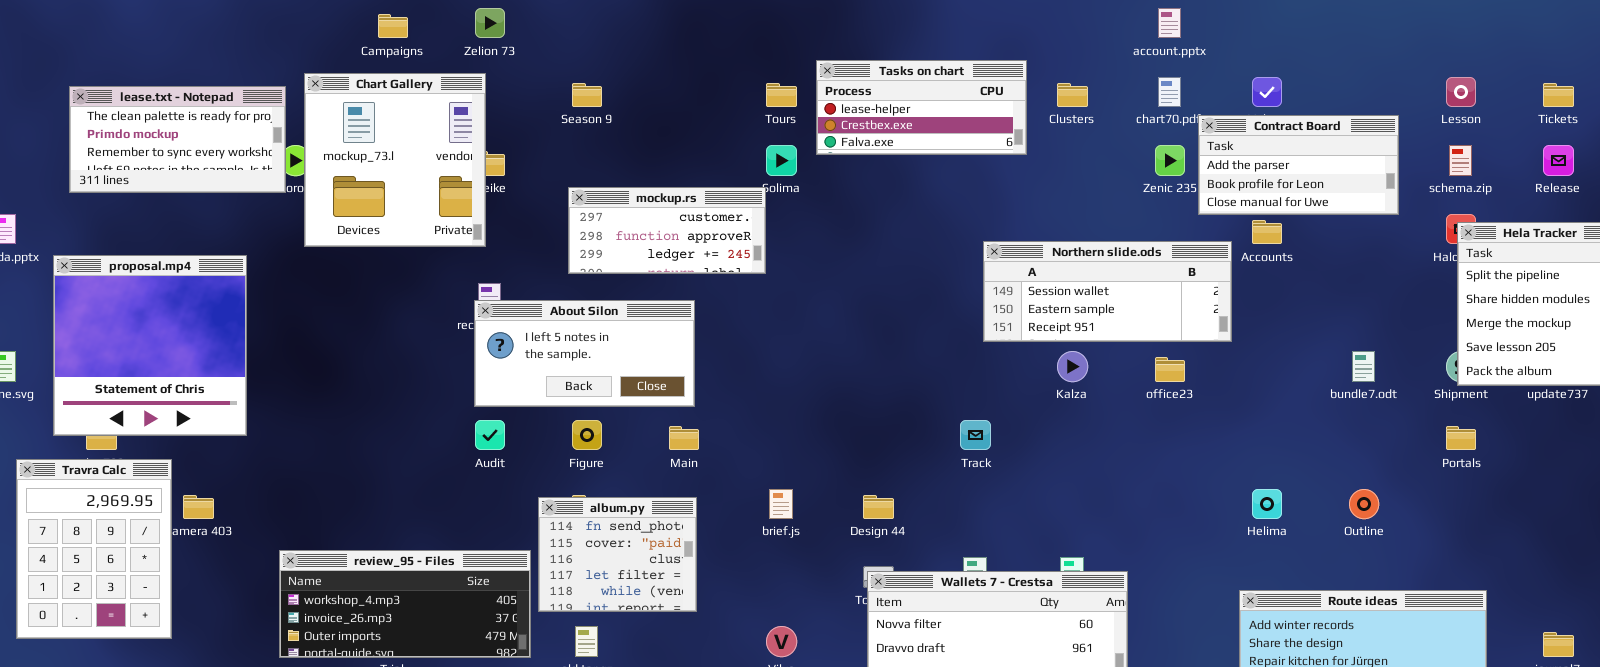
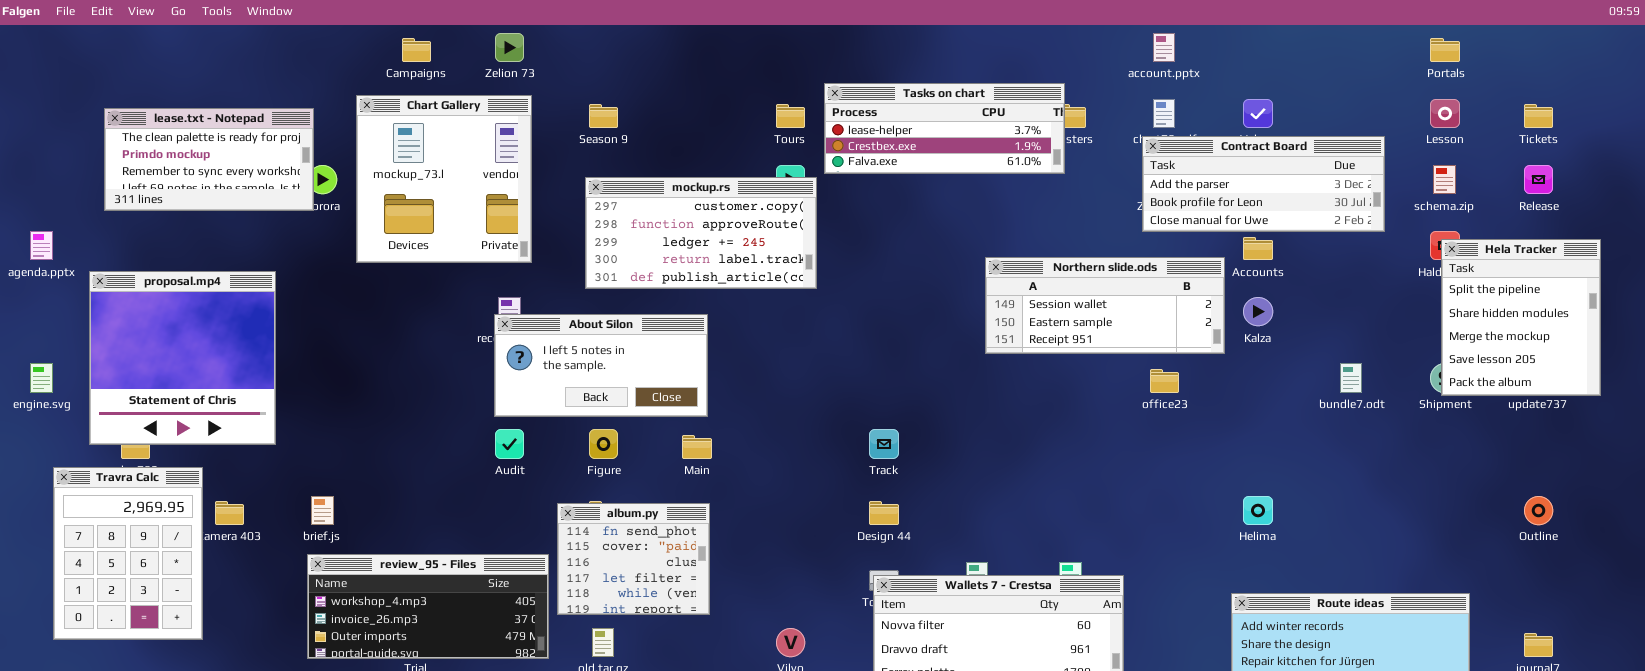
Tasks on chart: [816,60,1027,155] -> [824,83,1065,174], resized
Chart Gallery: [304,73,486,247] -> [356,95,532,263], moved
Contract Board: [1198,115,1399,215] -> [1142,136,1385,232], resized
mockup.rs: [568,187,766,274] -> [585,177,817,289], resized
Kalza: [1057,351,1088,382] -> [1243,297,1273,326], moved
Track: [960,420,991,450] -> [869,429,899,459], moved
Portals: [1446,426,1476,450] -> [1430,38,1460,62], moved
brief.js: [769,489,793,519] -> [311,496,334,525], moved
Outline: [1349,489,1379,519] -> [1524,496,1553,525], moved

